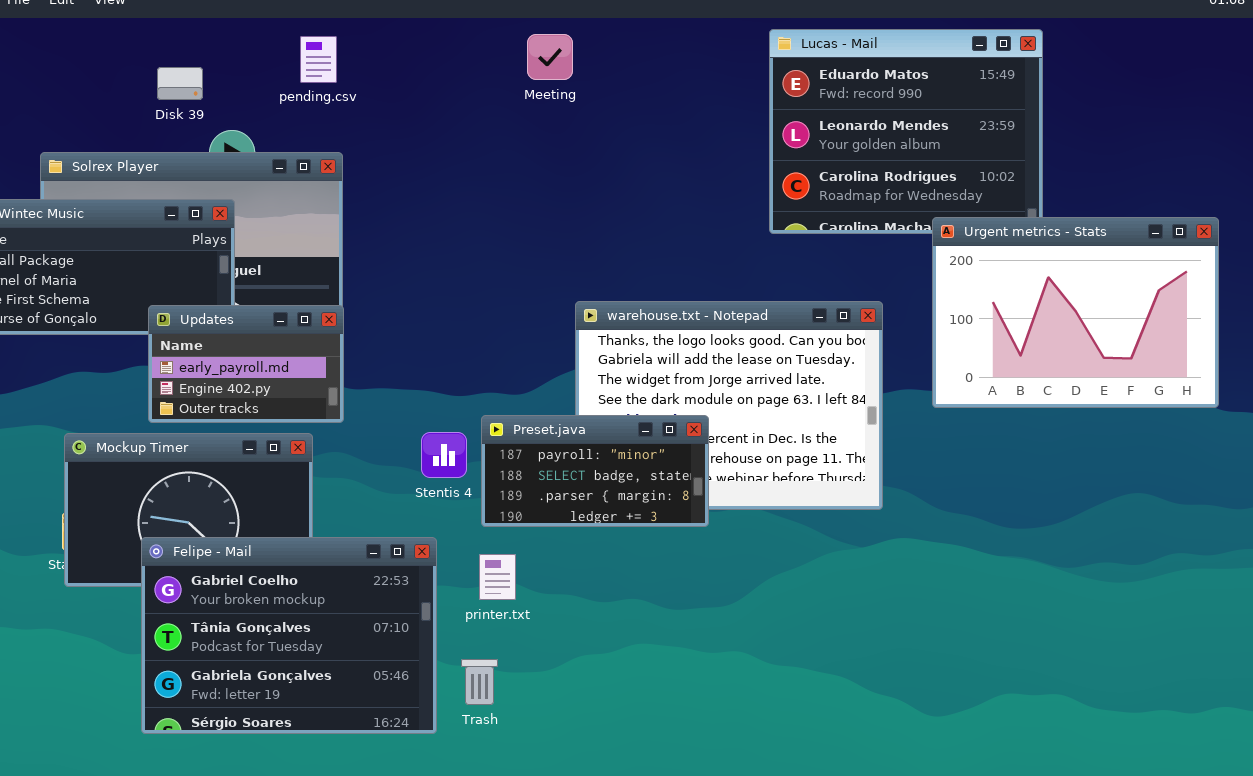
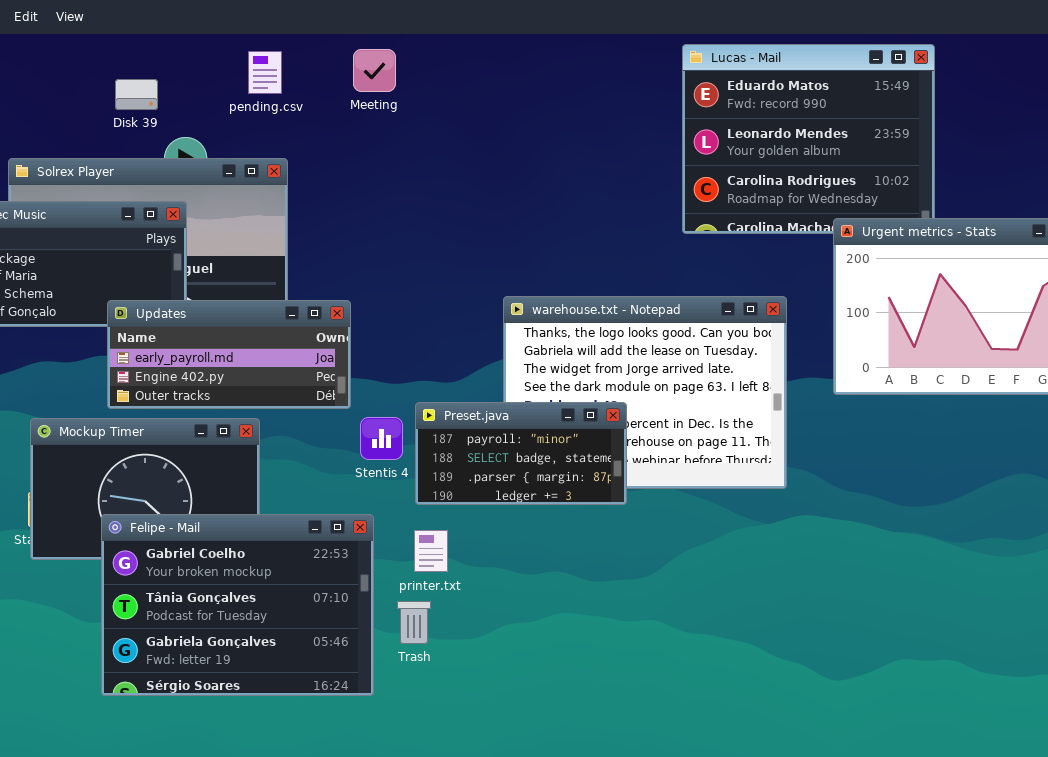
Meeting: [527,34,573,80] -> [353,49,396,92], moved
Updates: [148,305,344,423] -> [107,300,351,409], resized
Trash: [461,659,498,705] -> [397,601,431,644], moved

